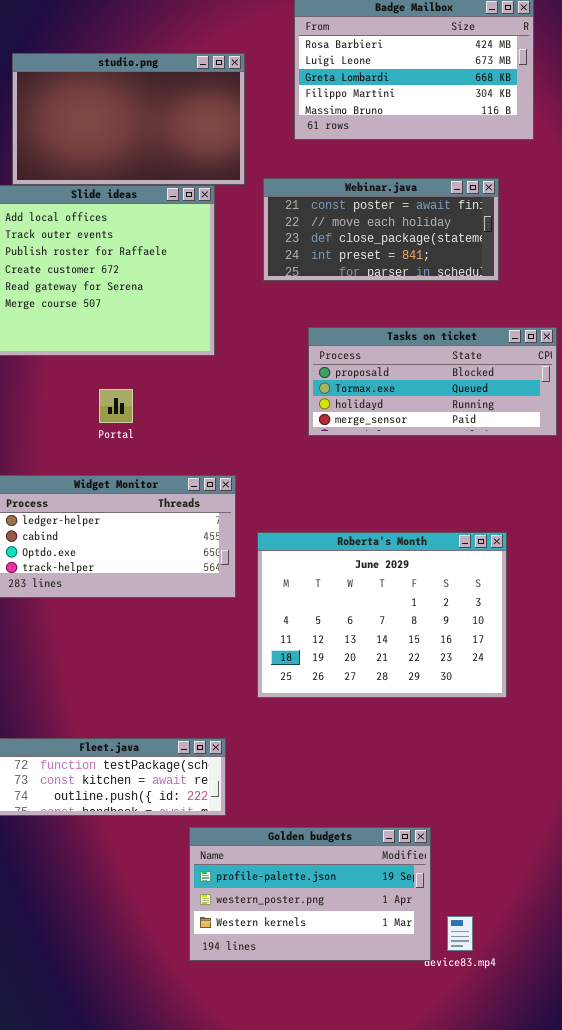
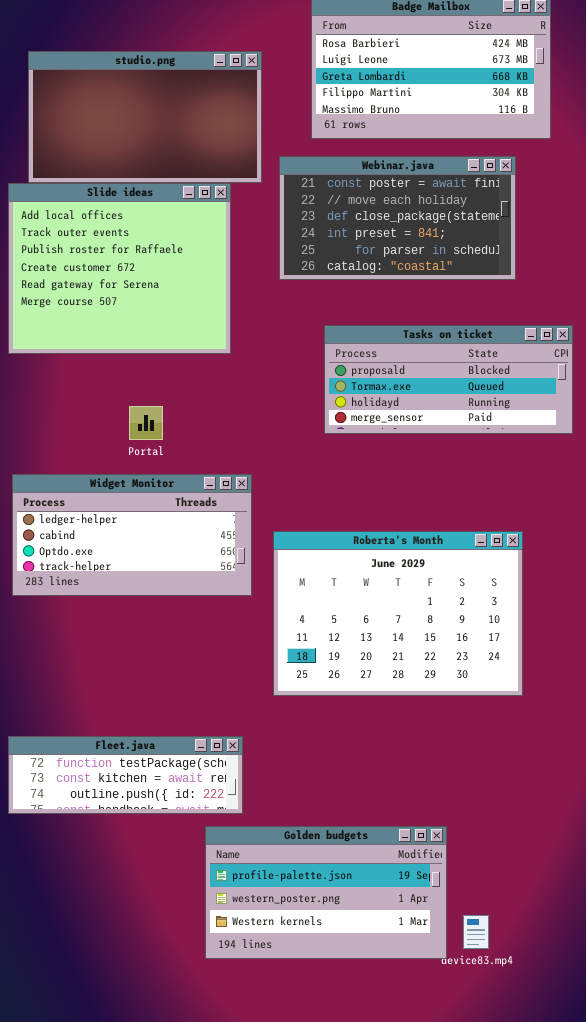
Webinar.java: [263,178,499,281] -> [279,156,516,280], resized
Portal: [99,389,133,423] -> [129,406,163,440], moved

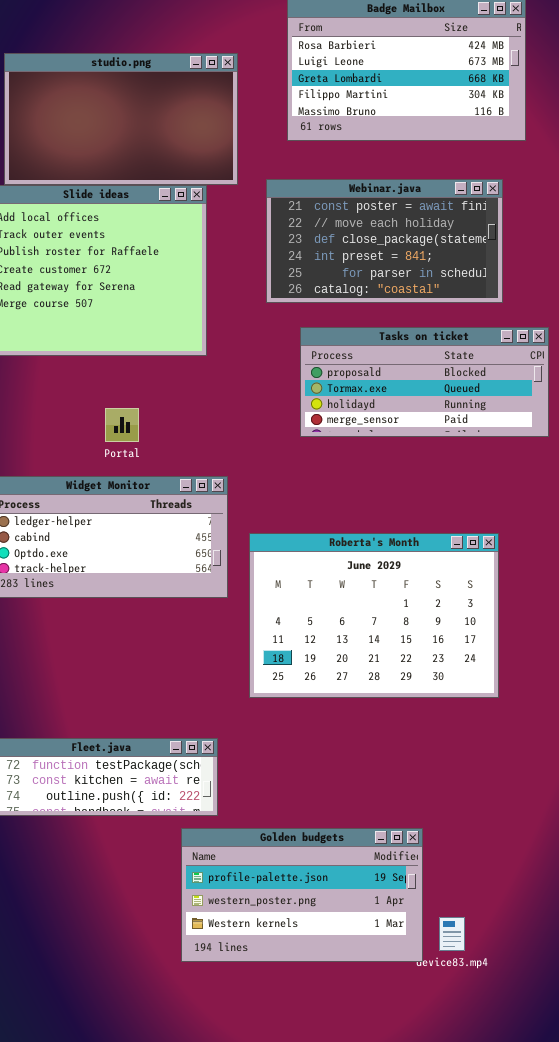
Webinar.java: [279,156,516,280] -> [266,179,503,303], moved

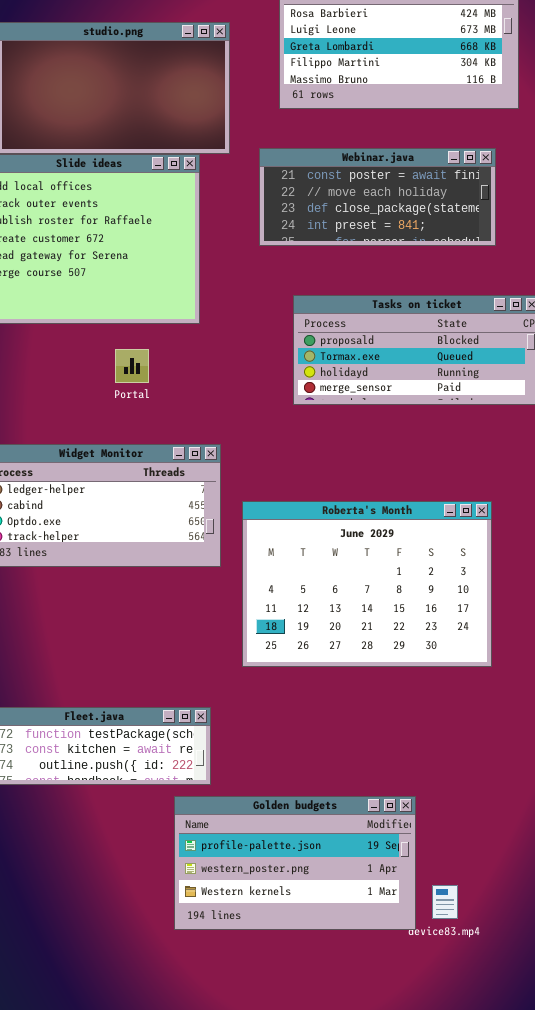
Webinar.java: [266,179,503,303] -> [259,148,496,246], resized
Portal: [105,408,139,442] -> [115,349,149,383], moved

